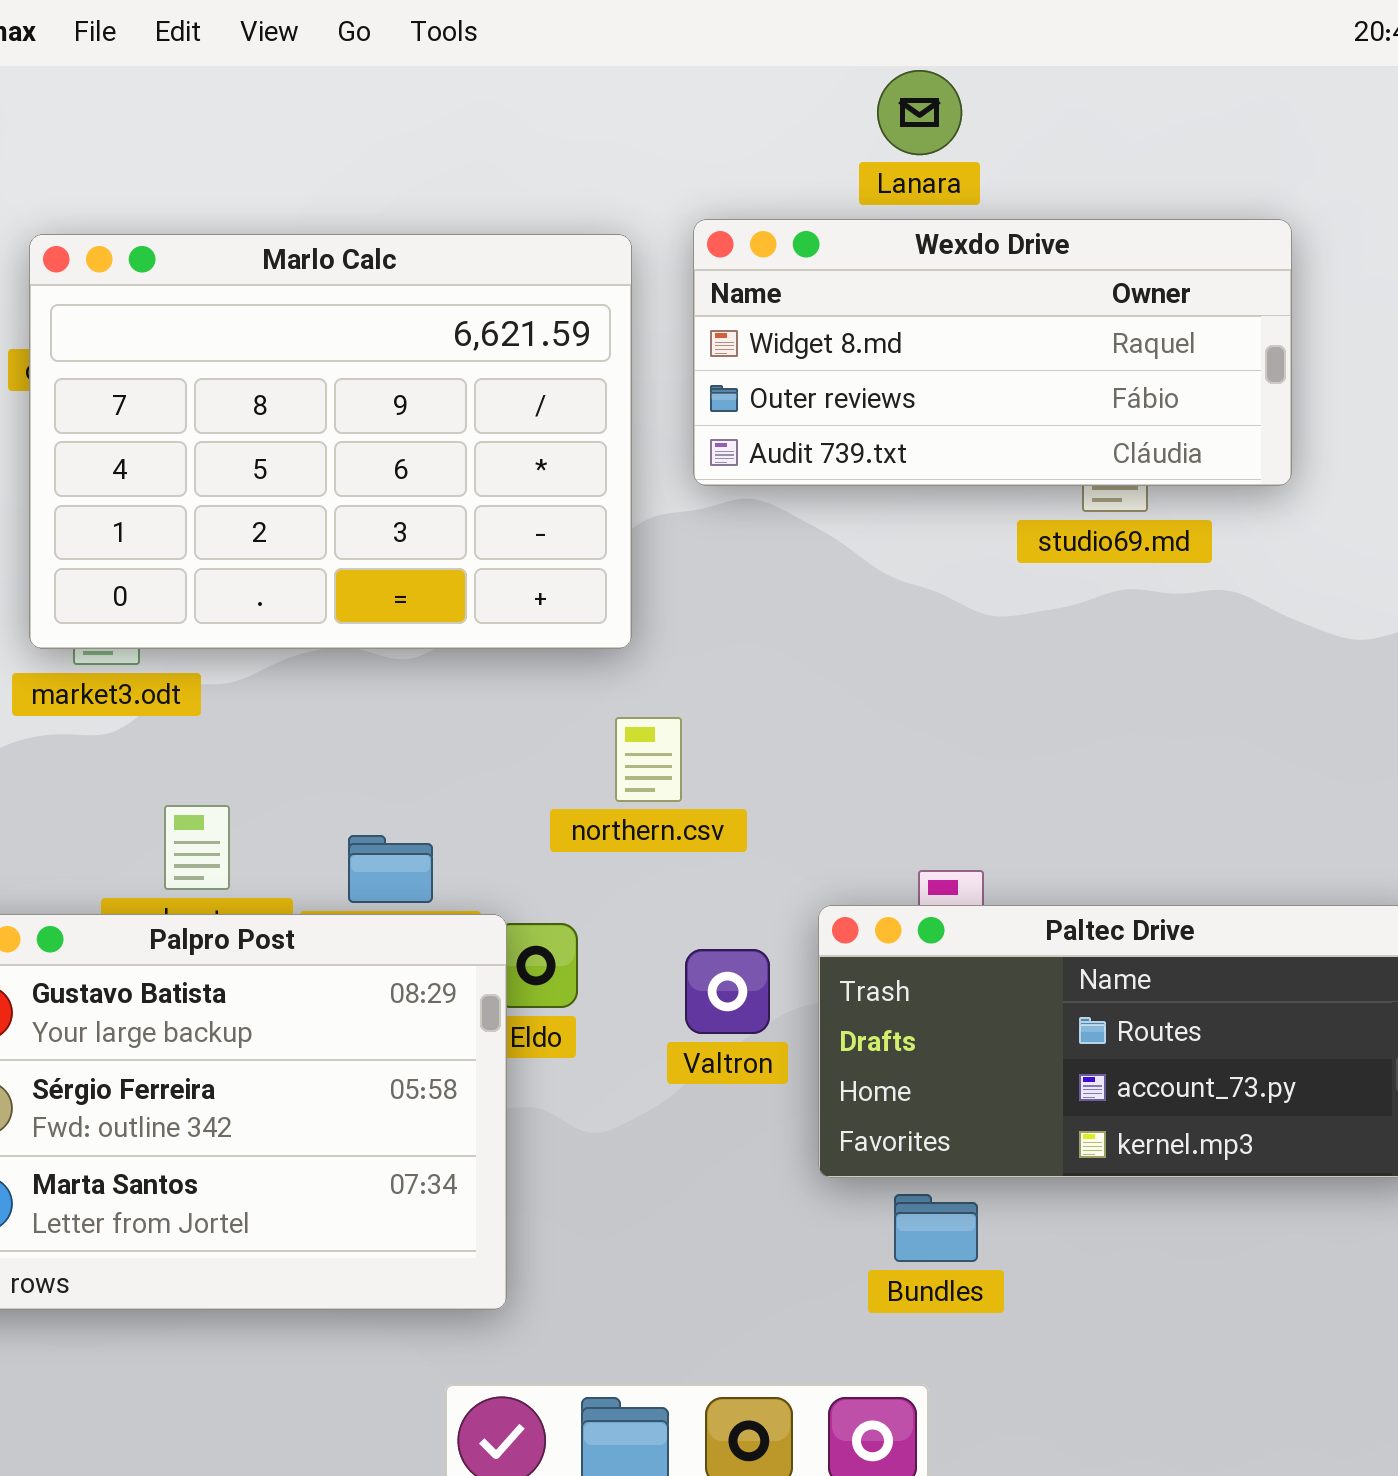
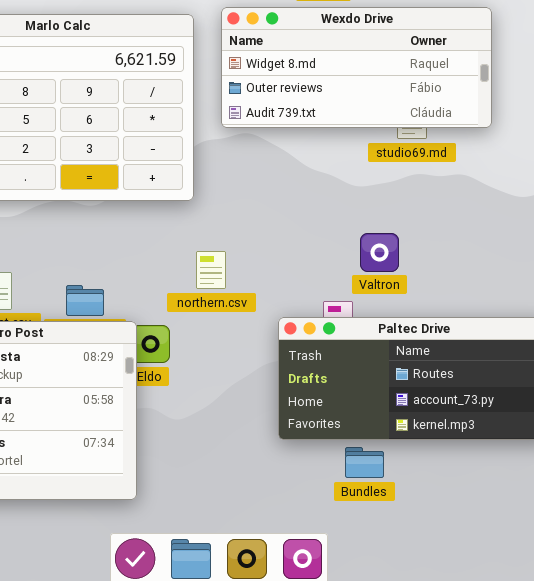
northern.csv: [615,717,682,802] -> [196,251,226,289], moved
Valtron: [685,949,770,1034] -> [360,233,399,272], moved
Bundles: [894,1194,978,1262] -> [345,447,384,478], moved

